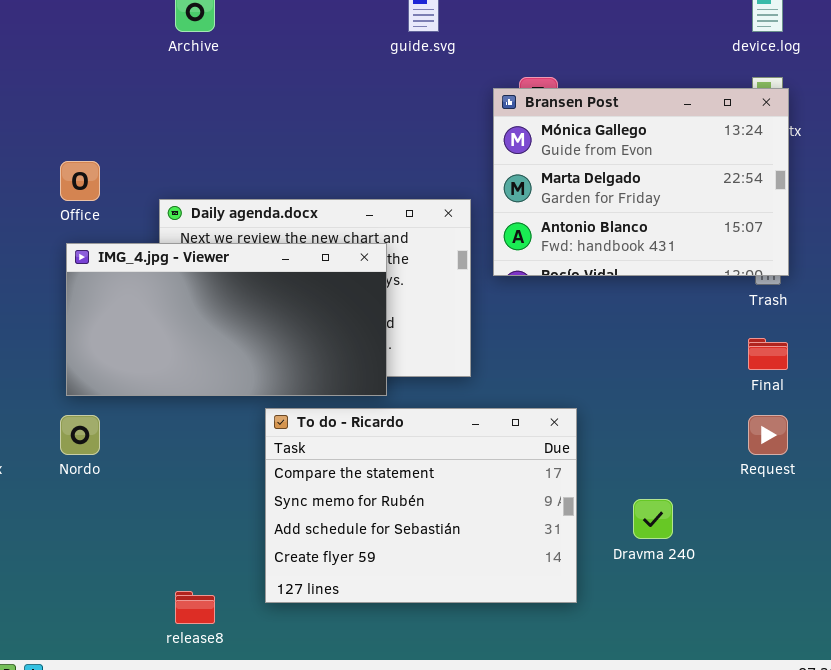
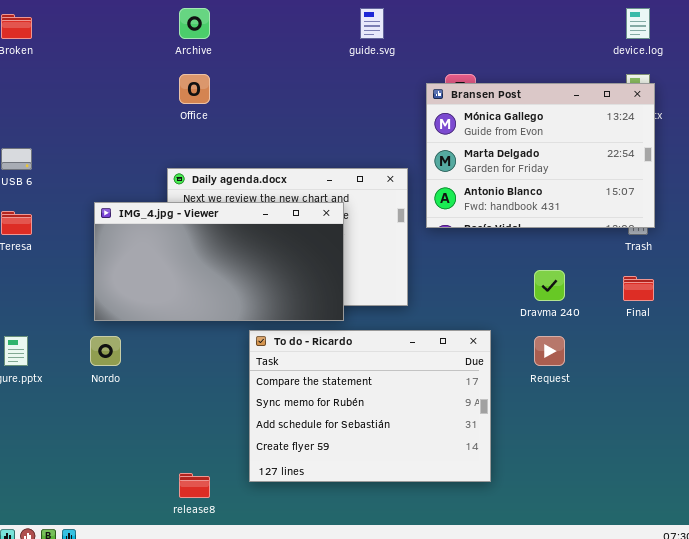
Office: [60,161,100,201] -> [179,74,210,104], moved
Request: [748,415,788,455] -> [534,336,565,366], moved
Dravma 240: [633,499,673,539] -> [534,270,565,301], moved

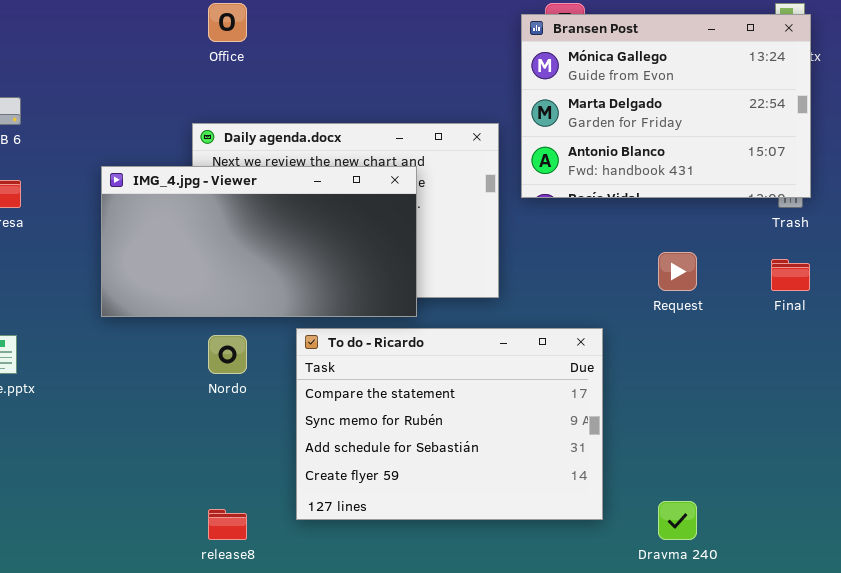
Dravma 240: [534,270,565,301] -> [658,501,697,540], moved
Nordo: [90,336,121,366] -> [208,335,247,374], moved
Request: [534,336,565,366] -> [658,252,697,291], moved

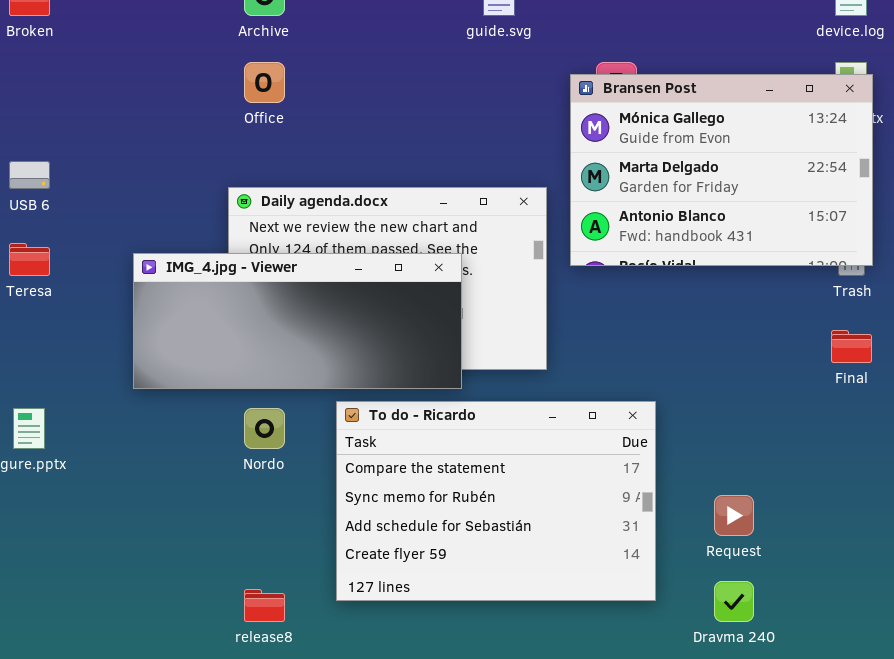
IMG_4.jpg - Viewer: [101,166,417,317] -> [133,253,462,389], resized
Request: [658,252,697,291] -> [714,495,754,536], moved

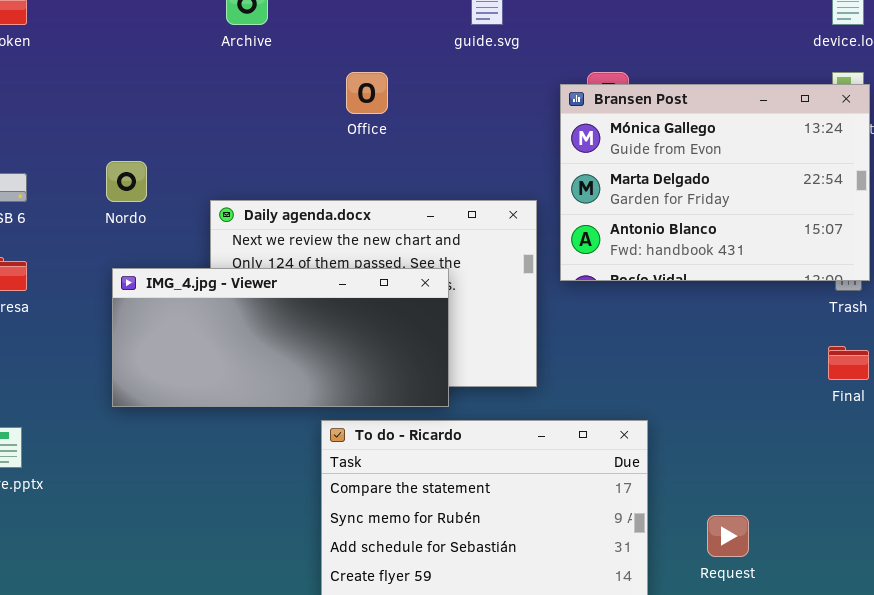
Office: [244,62,285,103] -> [346,72,388,114], moved
Nordo: [244,408,285,449] -> [106,161,147,202], moved

